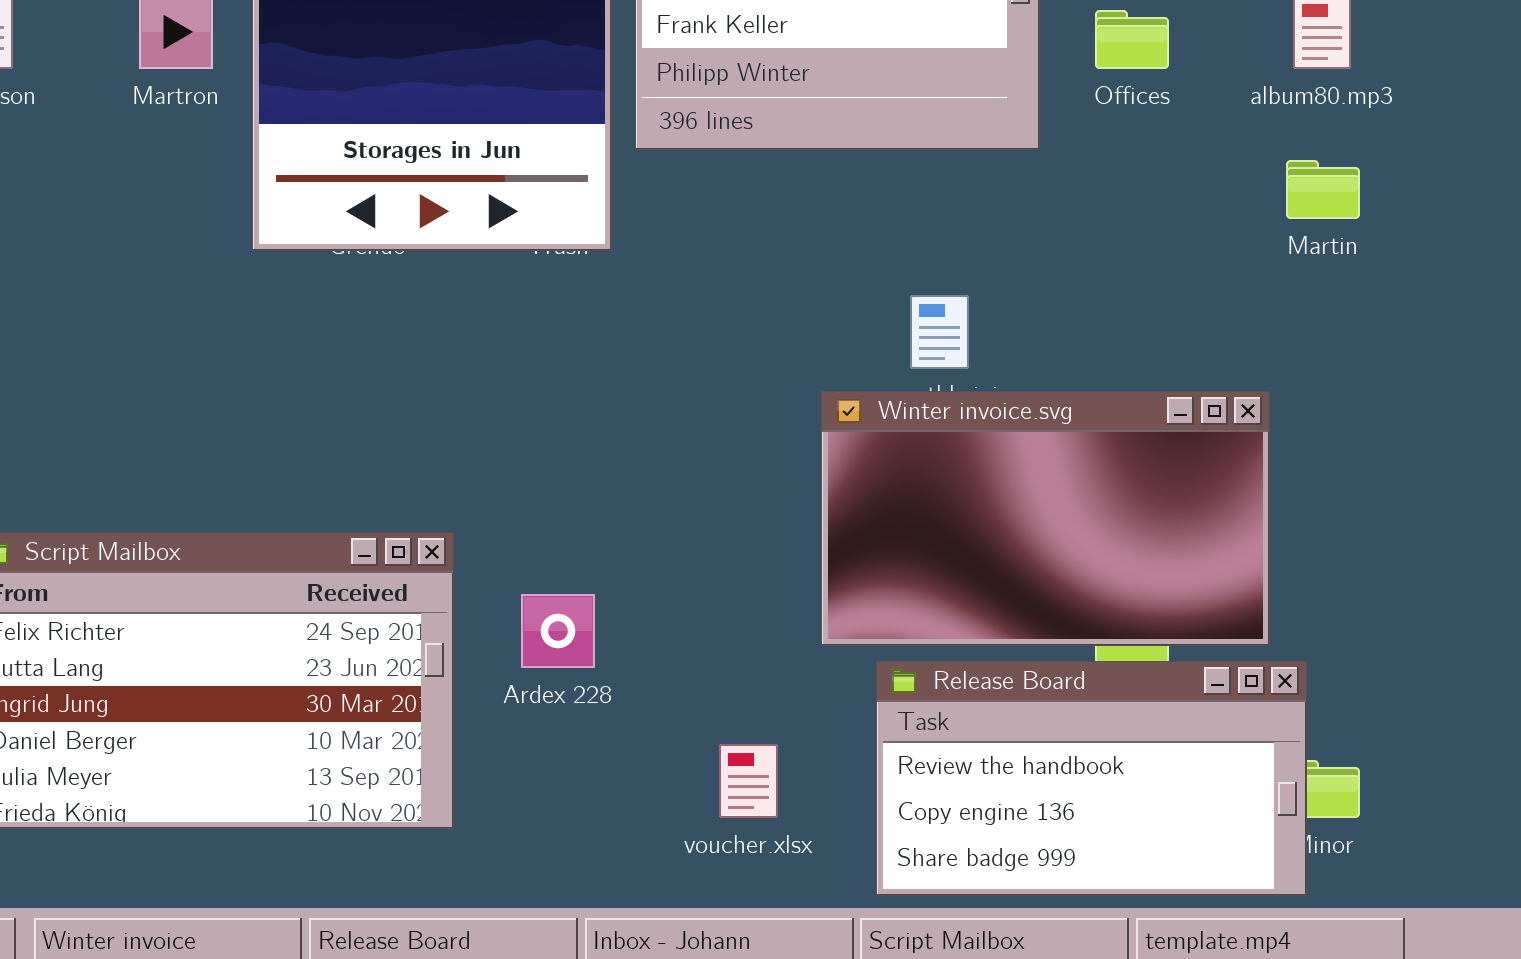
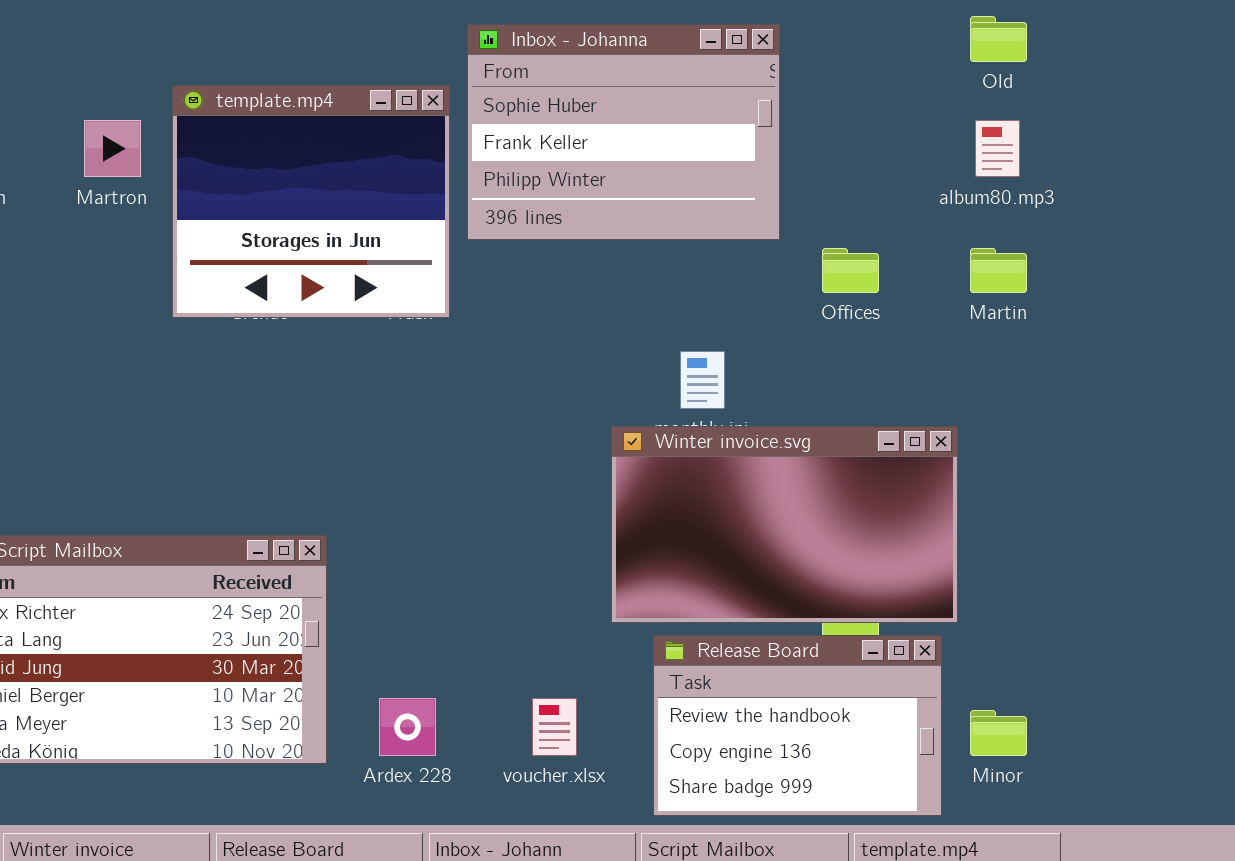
Offices: [1095,10,1169,69] -> [822,248,879,293], moved
Ardex 228: [521,594,595,668] -> [379,698,436,756], moved
Release Board: [876,661,1307,896] -> [653,635,942,816], resized

